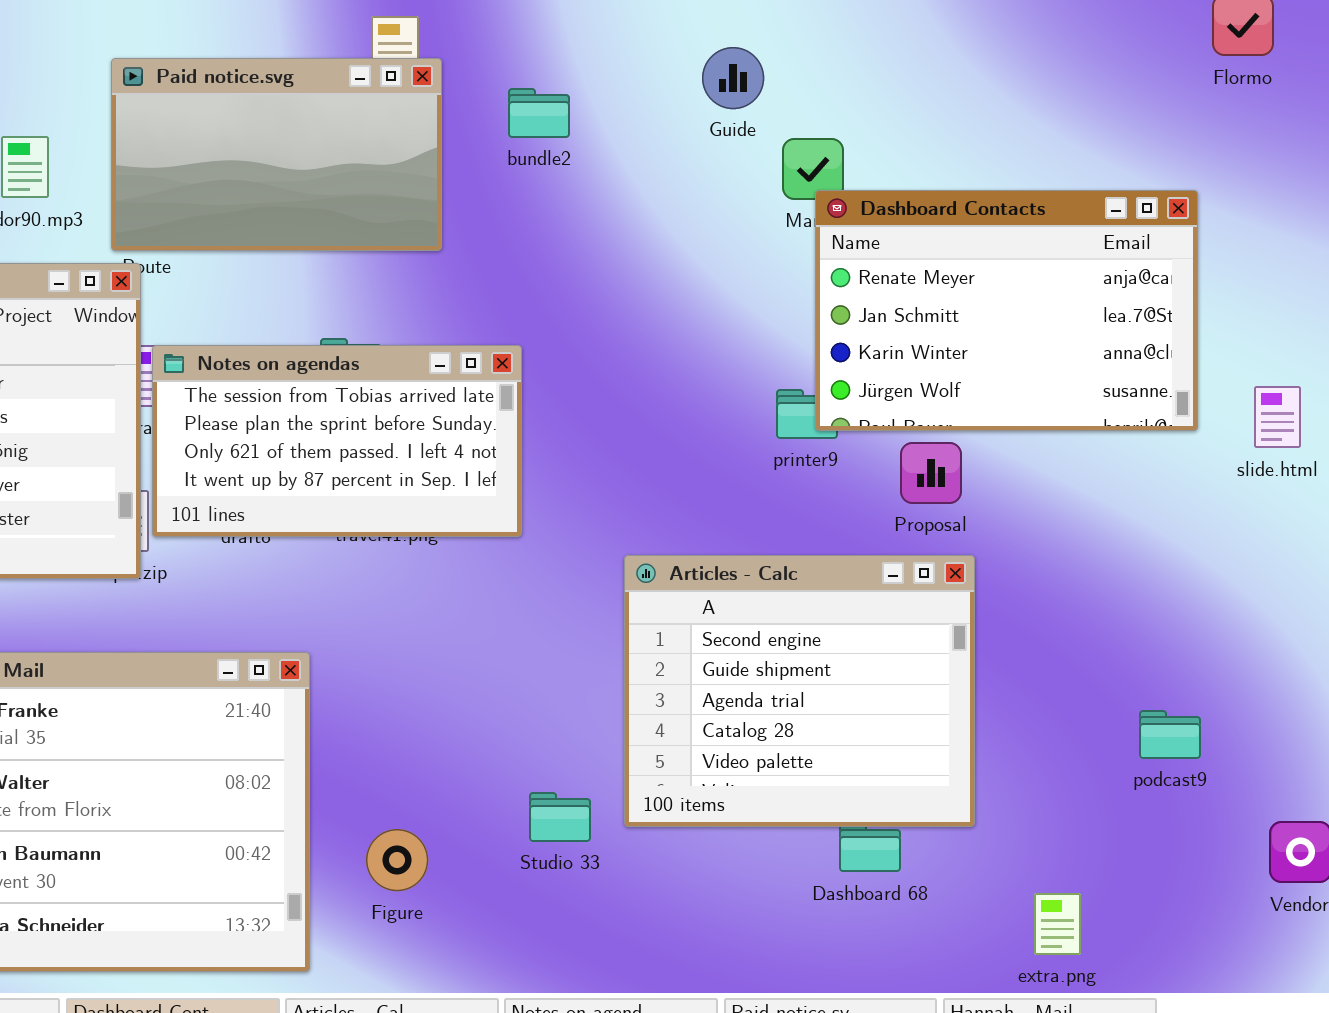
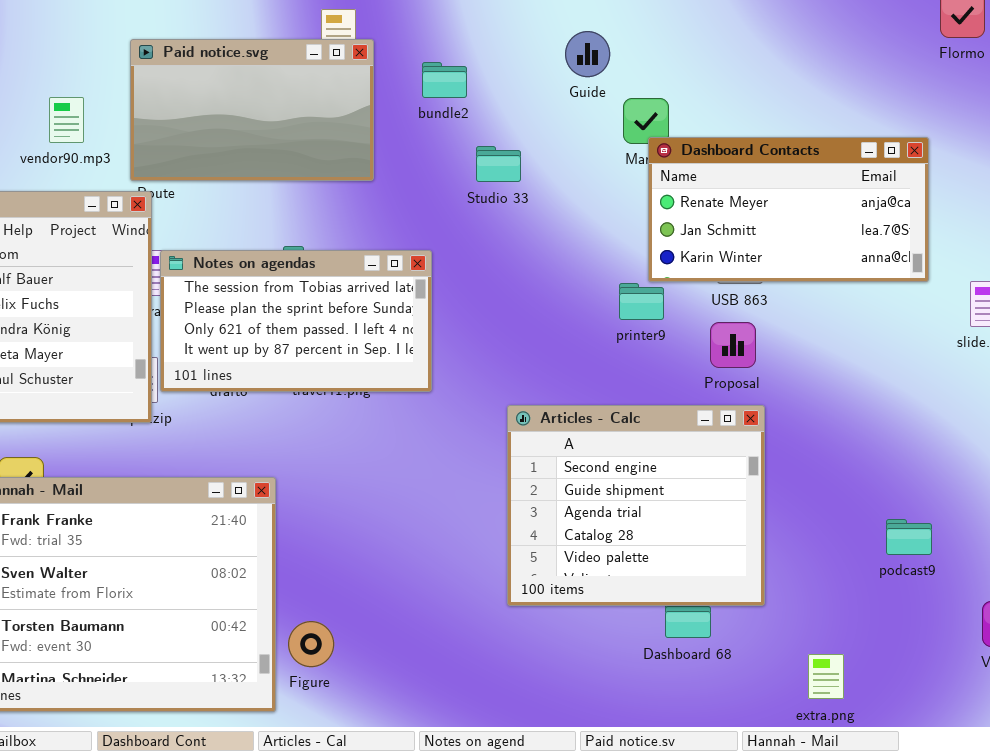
Dashboard Contacts: [815,190,1198,431] -> [648,137,929,282], resized
Studio 33: [529,792,591,842] -> [476,146,521,182], moved
Figure: [366,829,428,891] -> [288,621,334,667], moved

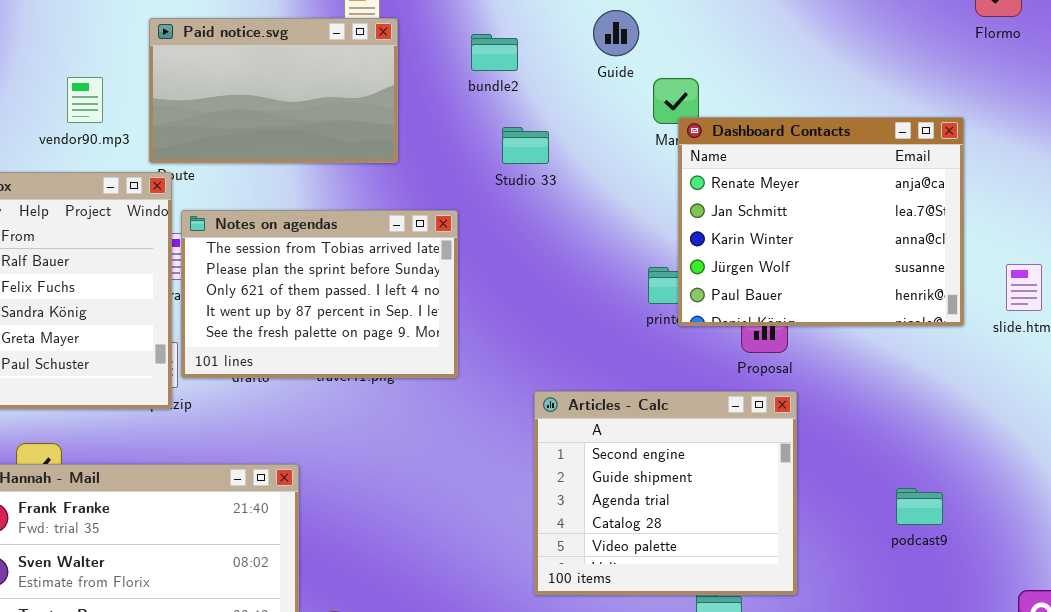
bundle2: [422,62,467,98] -> [471,34,518,71], moved
Dashboard Contacts: [648,137,929,282] -> [678,117,964,326], resized
Notes on agendas: [160,250,432,392] -> [181,210,458,378], resized
podcast9: [886,519,932,555] -> [896,488,943,525], moved

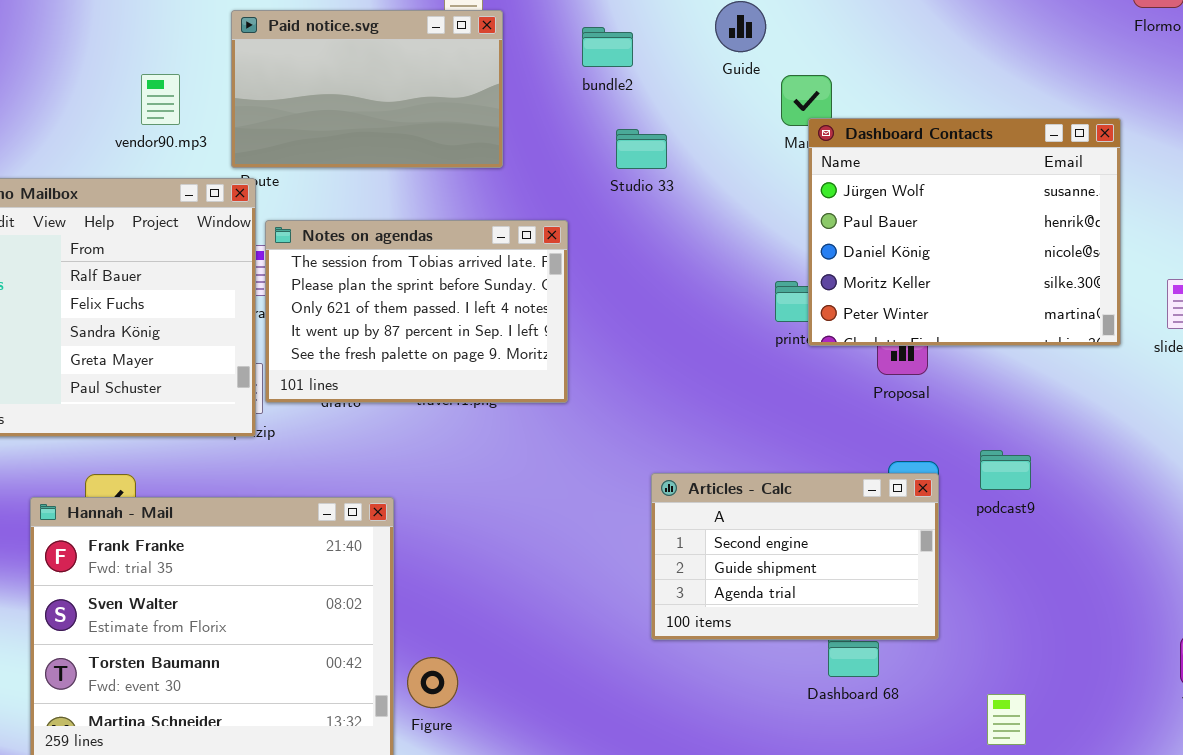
Dashboard Contacts: [678,117,964,326] -> [808,118,1121,346], scrolled down 3 rows
Articles - Calc: [534,391,797,595] -> [651,473,939,640], resized
podcast9: [896,488,943,525] -> [980,450,1031,490], moved

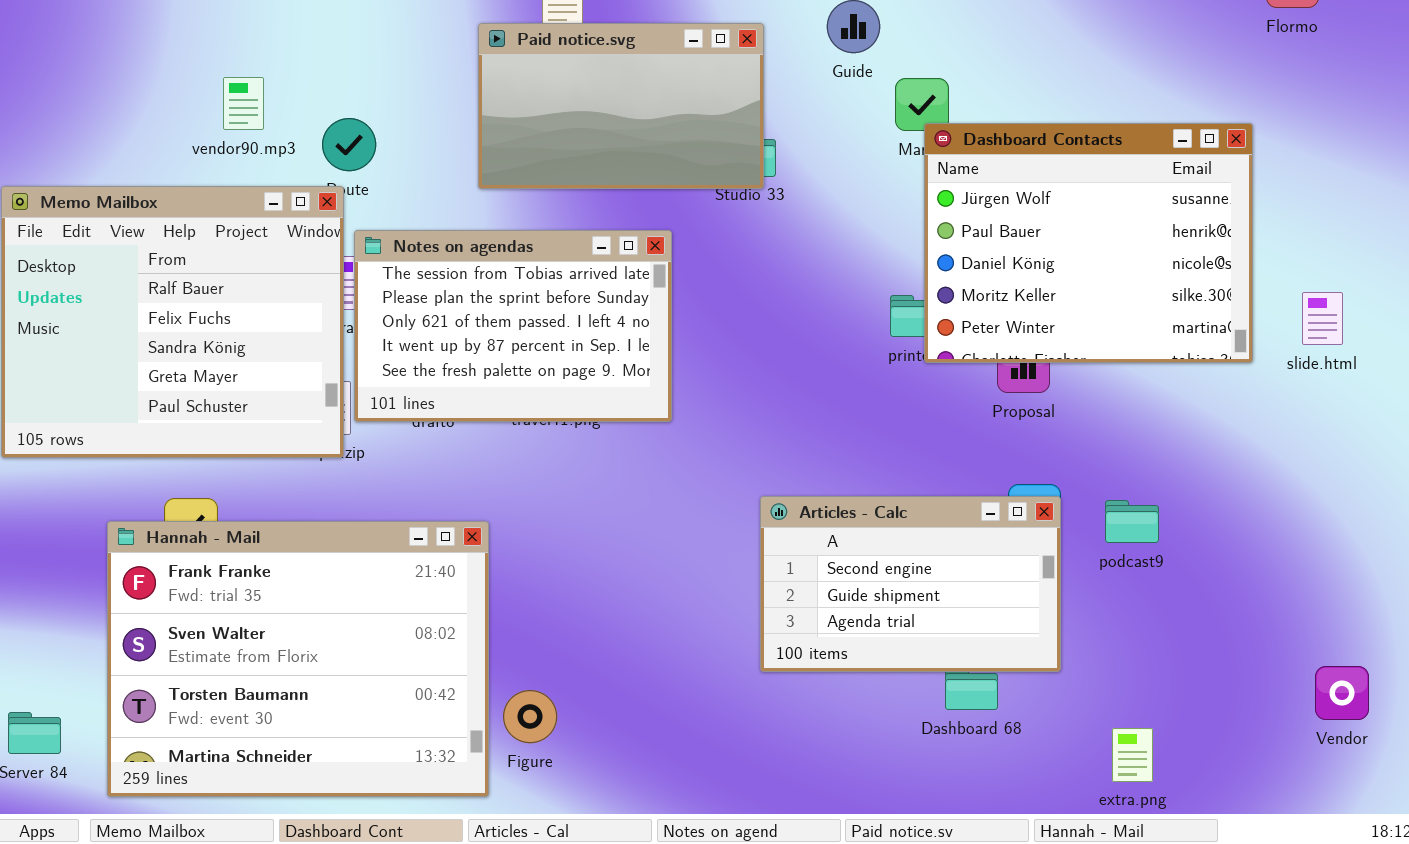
Paid notice.svg: [231,10,503,168] -> [478,23,764,189], moved
podcast9: [980,450,1031,490] -> [1105,500,1159,543], moved

